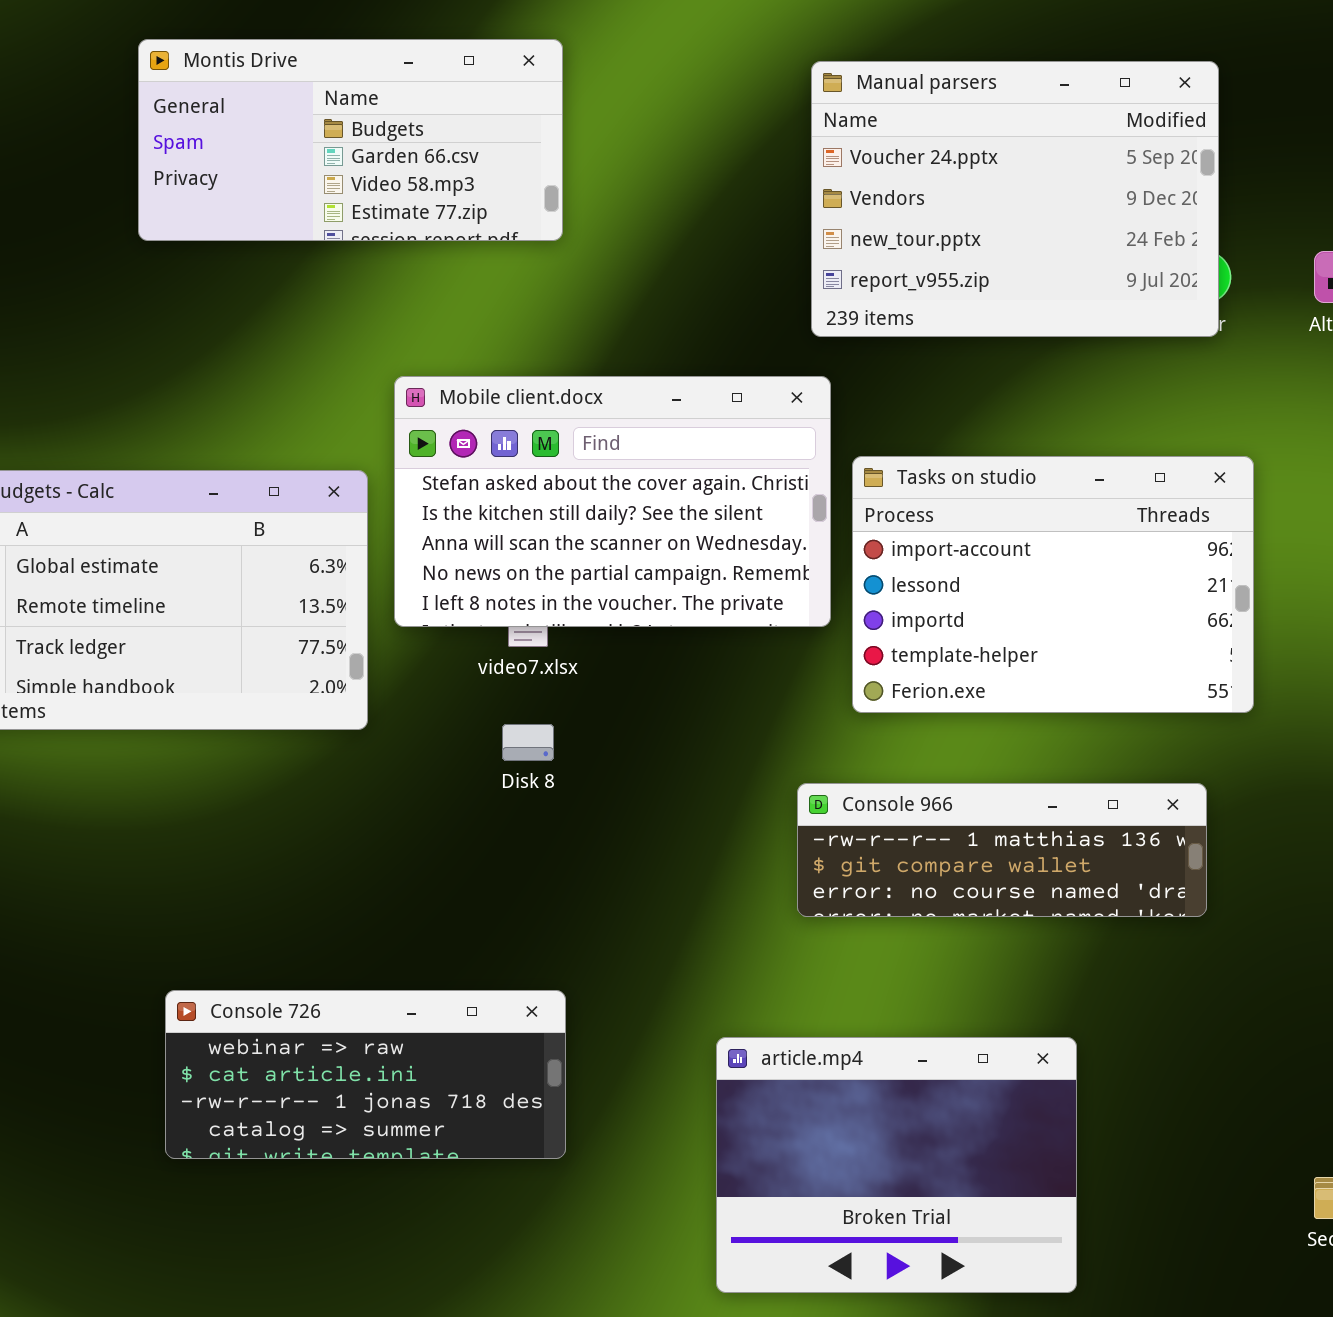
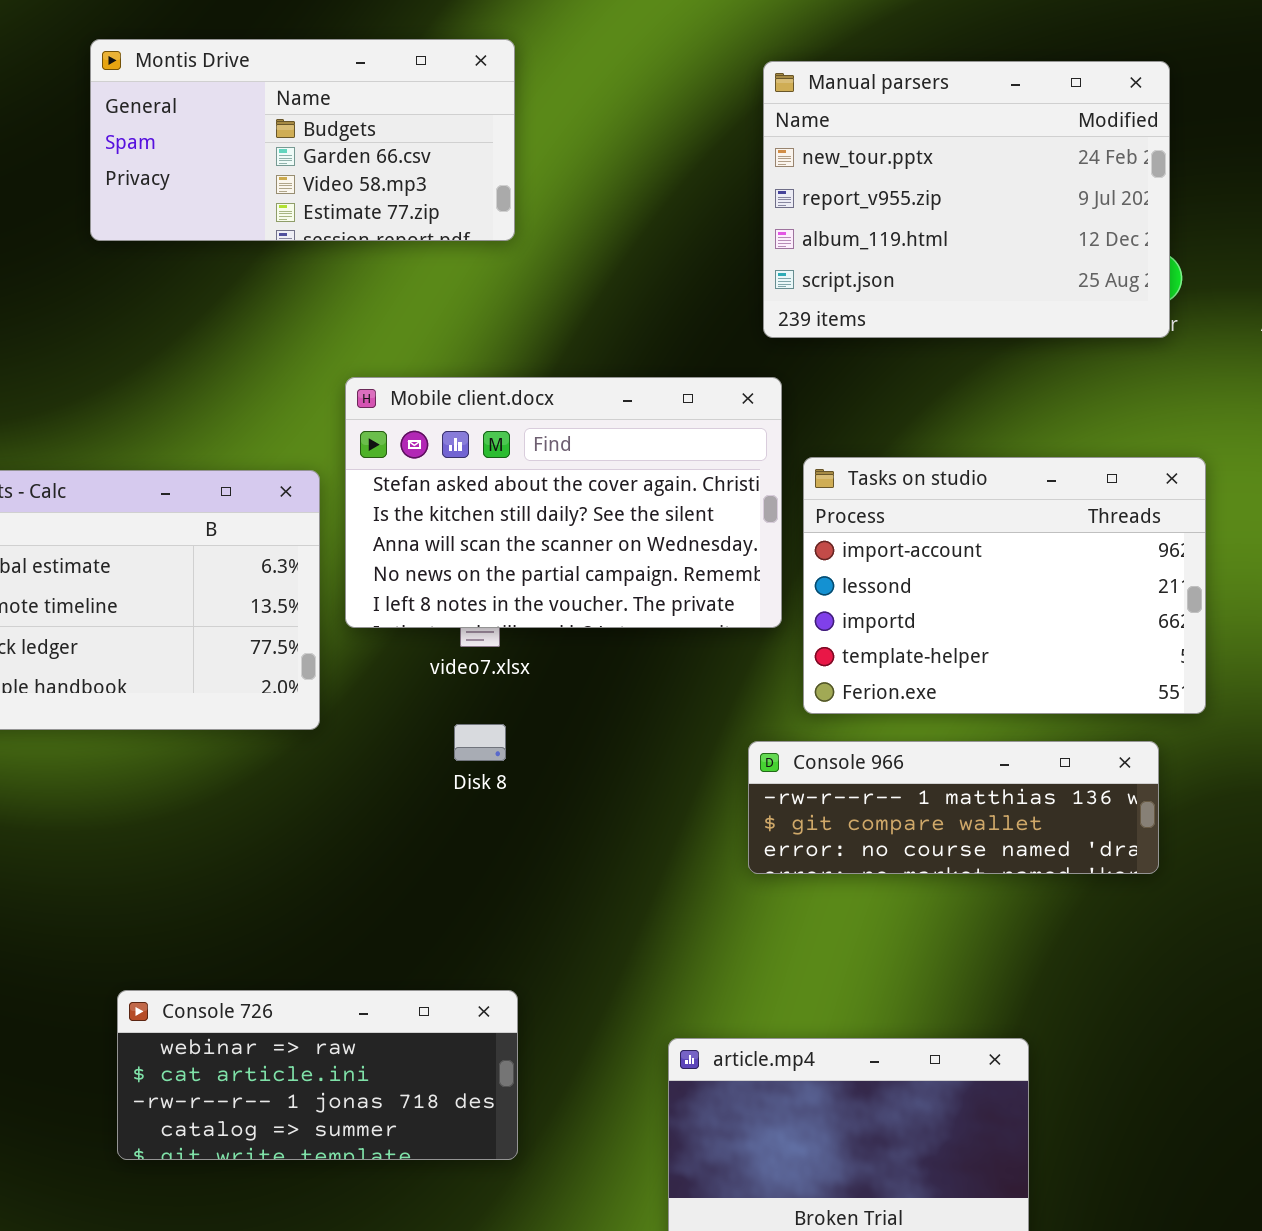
Manual parsers: [811,61,1219,337] -> [763,61,1170,338], scrolled down 2 rows
Console 966: [797,783,1207,917] -> [748,741,1159,874], moved

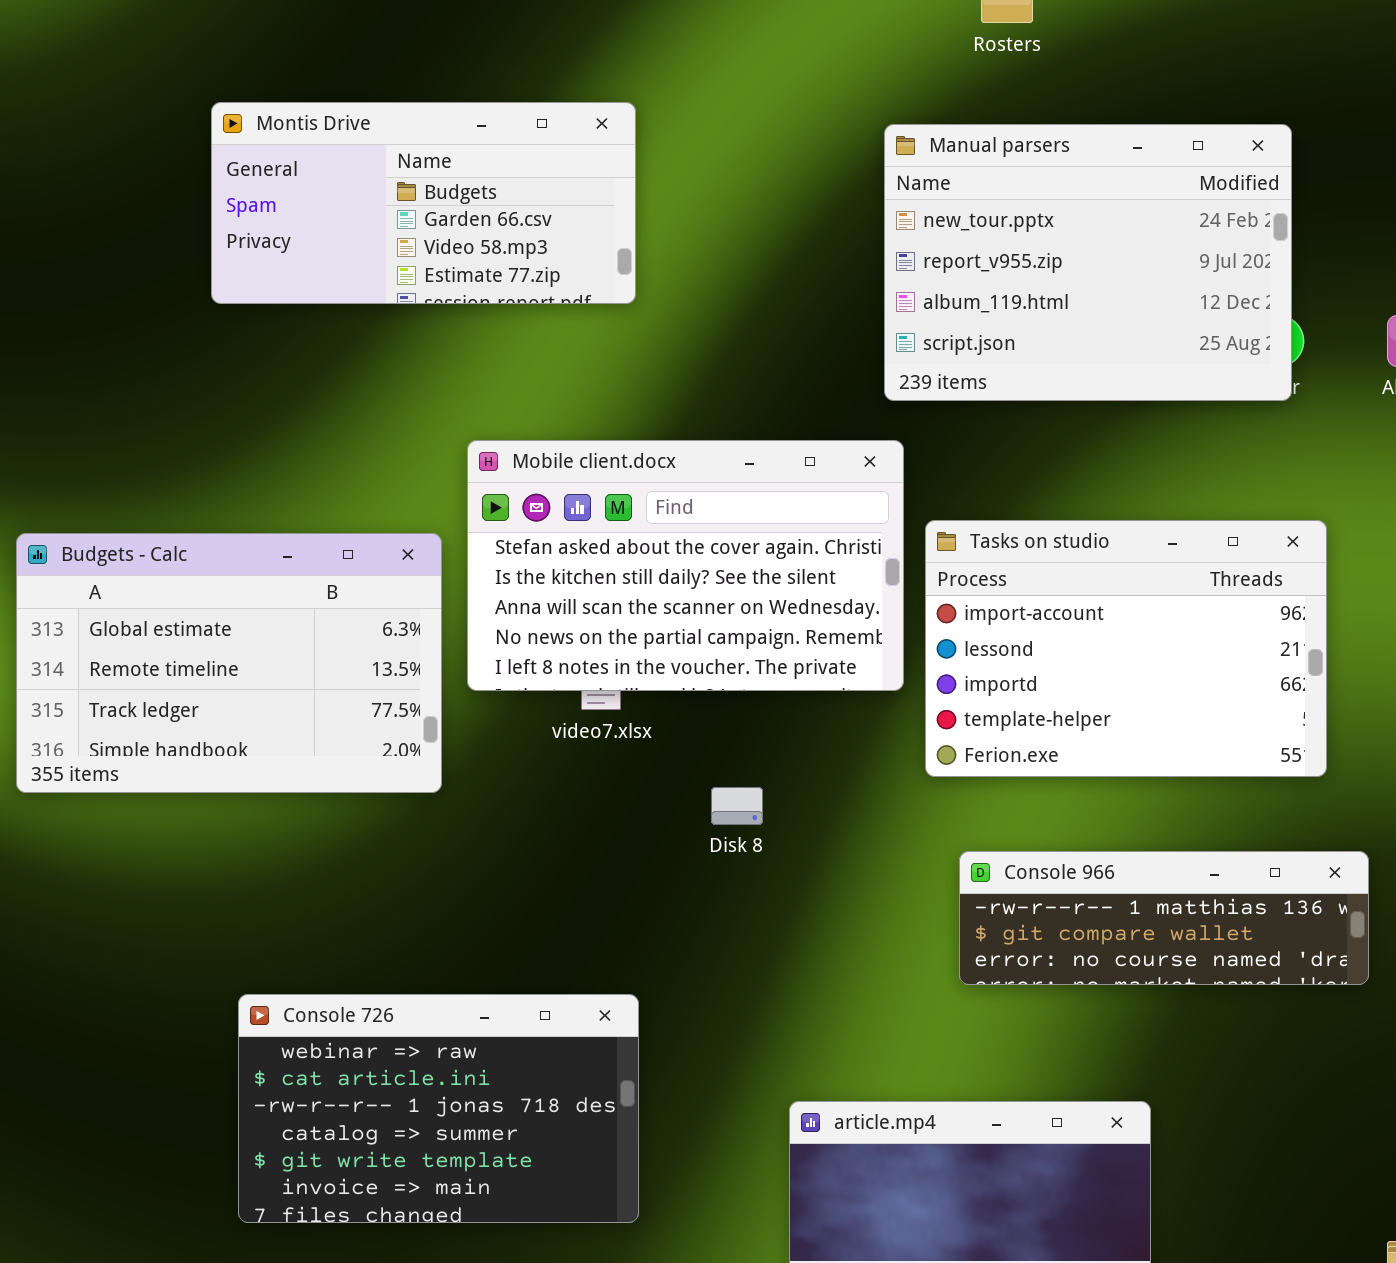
Disk 8: [454,724,506,761] -> [711,787,763,825], moved
Console 966: [748,741,1159,874] -> [959,851,1369,985], moved
Console 726: [117,990,518,1160] -> [238,994,639,1223], resized

